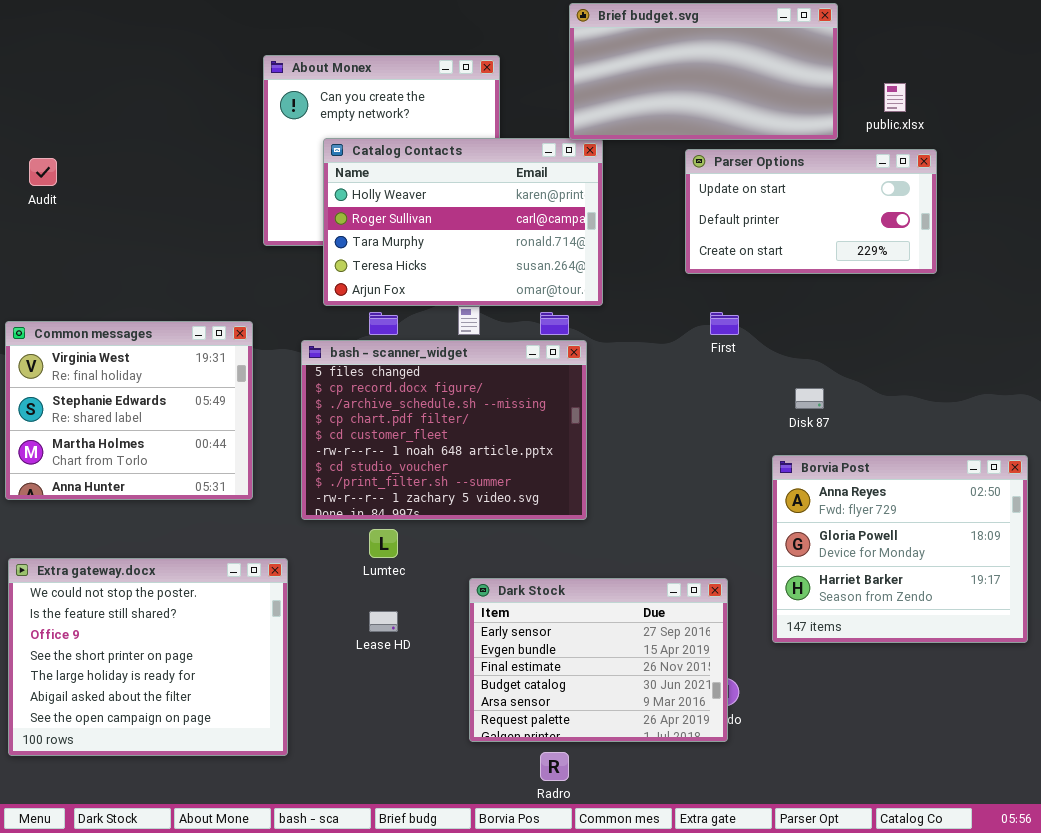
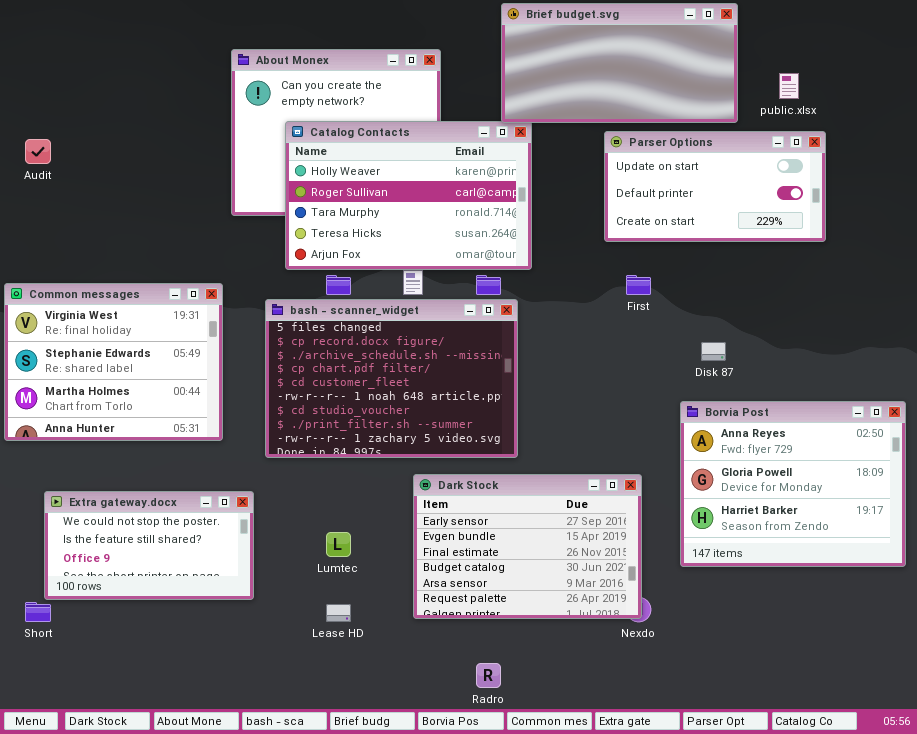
Lumtec: [369,529,398,558] -> [326,532,351,557], moved
Extra gateway.docx: [8,558,288,756] -> [44,491,254,600], resized
Dark Stock: [469,578,728,742] -> [413,474,642,619], moved
Lease HD: [369,611,398,632] -> [326,604,351,622], moved

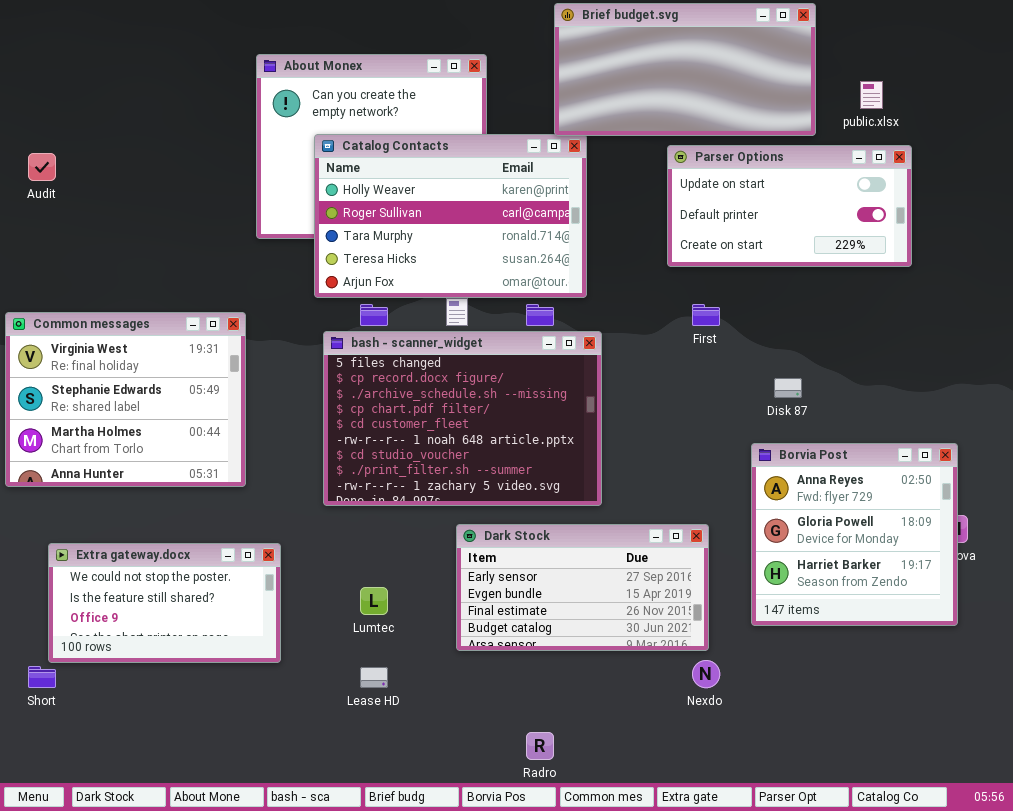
bash - scanner_widget: [265,299,518,458] -> [323,331,602,506], moved
Borvia Post: [680,401,906,567] -> [751,443,958,626], resized
Dark Stock: [413,474,642,619] -> [456,524,709,651], resized

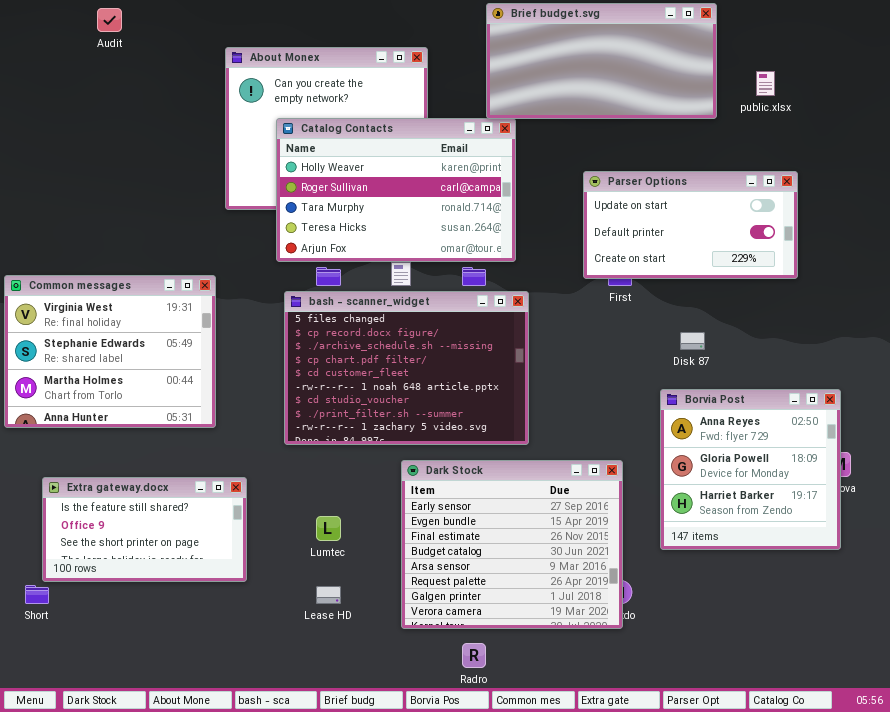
Parser Options: [667,145,912,267] -> [583,171,798,279], moved
Audit: [28,153,56,181] -> [97,8,122,32], moved
Dark Stock: [456,524,709,651] -> [401,460,623,629], resized
Extra gateway.docx: [48,543,281,663] -> [42,477,247,582], scrolled down 1 row

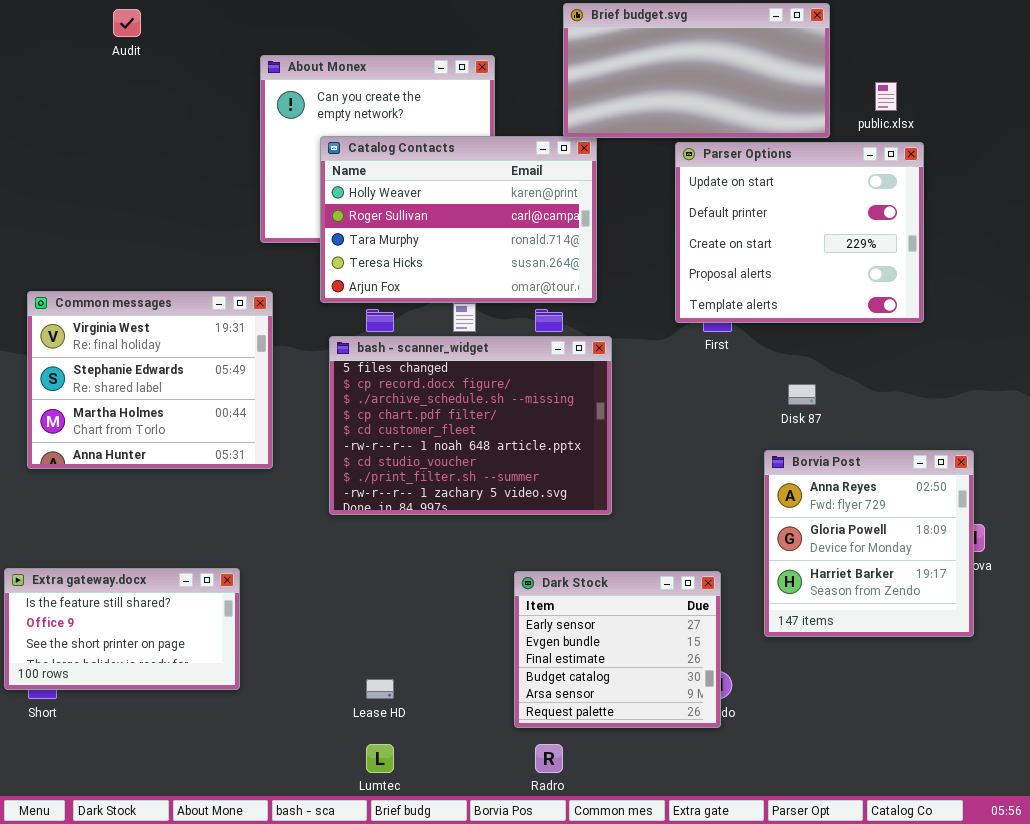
Parser Options: [583,171,798,279] -> [675,142,924,323], resized
Common messages: [4,275,216,428] -> [27,291,273,469], moved
Dark Stock: [401,460,623,629] -> [514,571,721,728], resized
Extra gateway.docx: [42,477,247,582] -> [4,568,240,690], moved
Lumtec: [316,516,341,541] -> [366,744,394,773], moved

